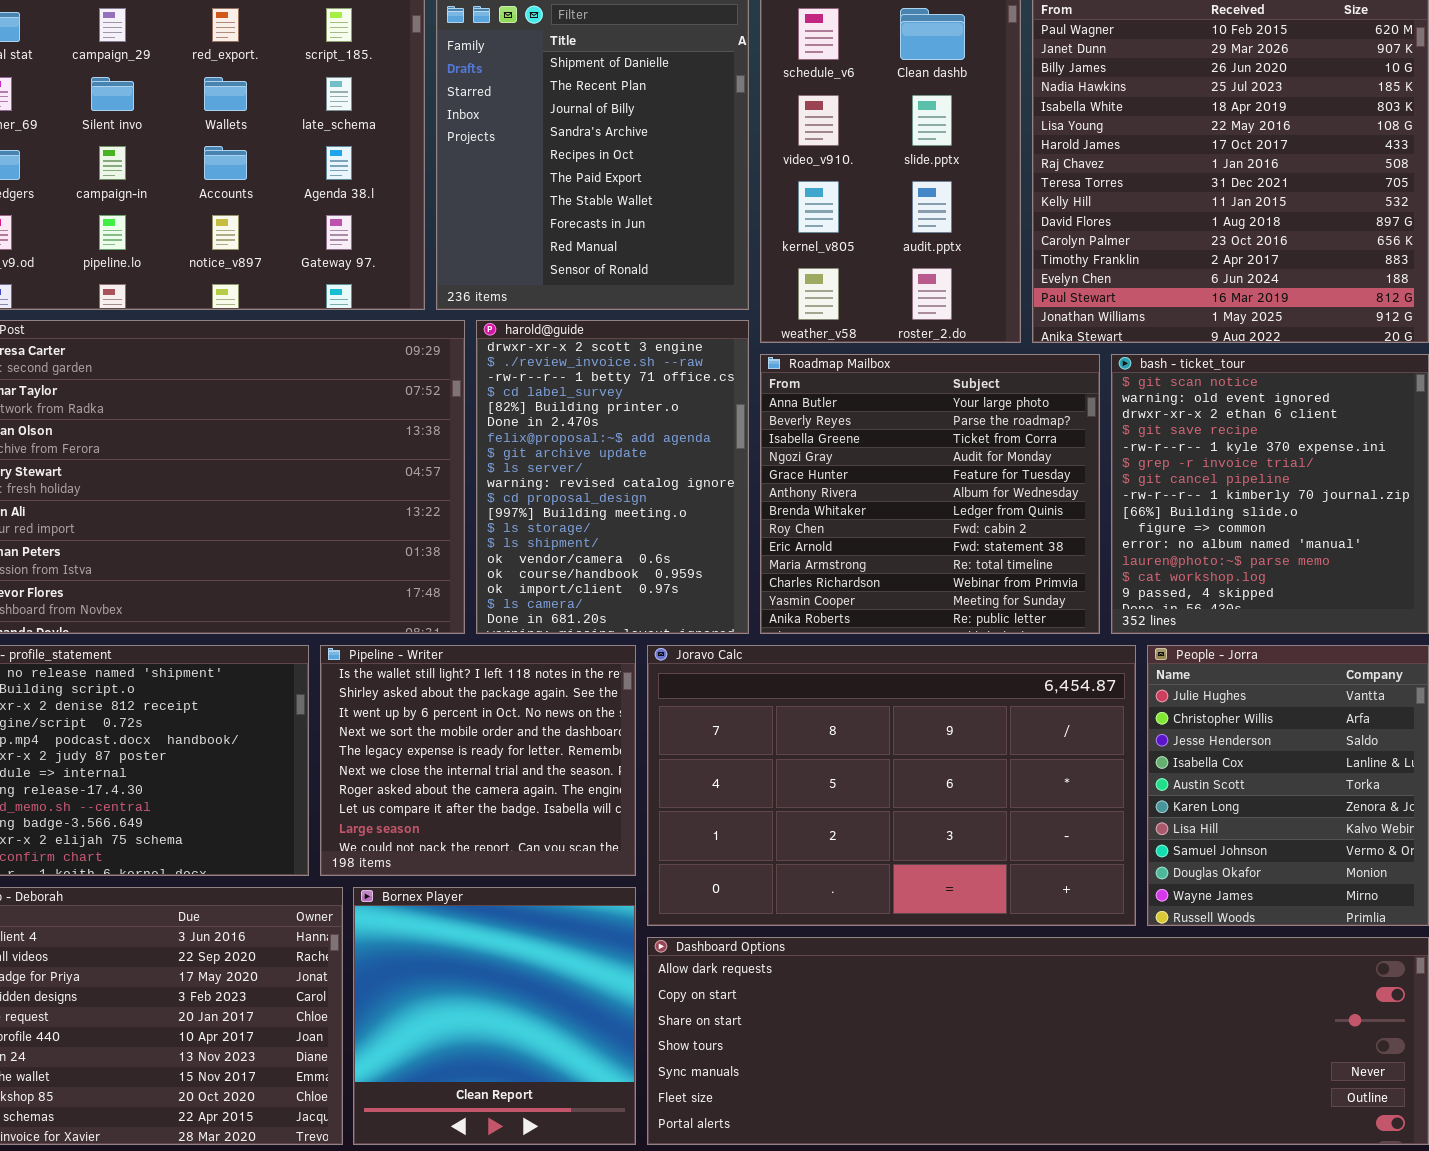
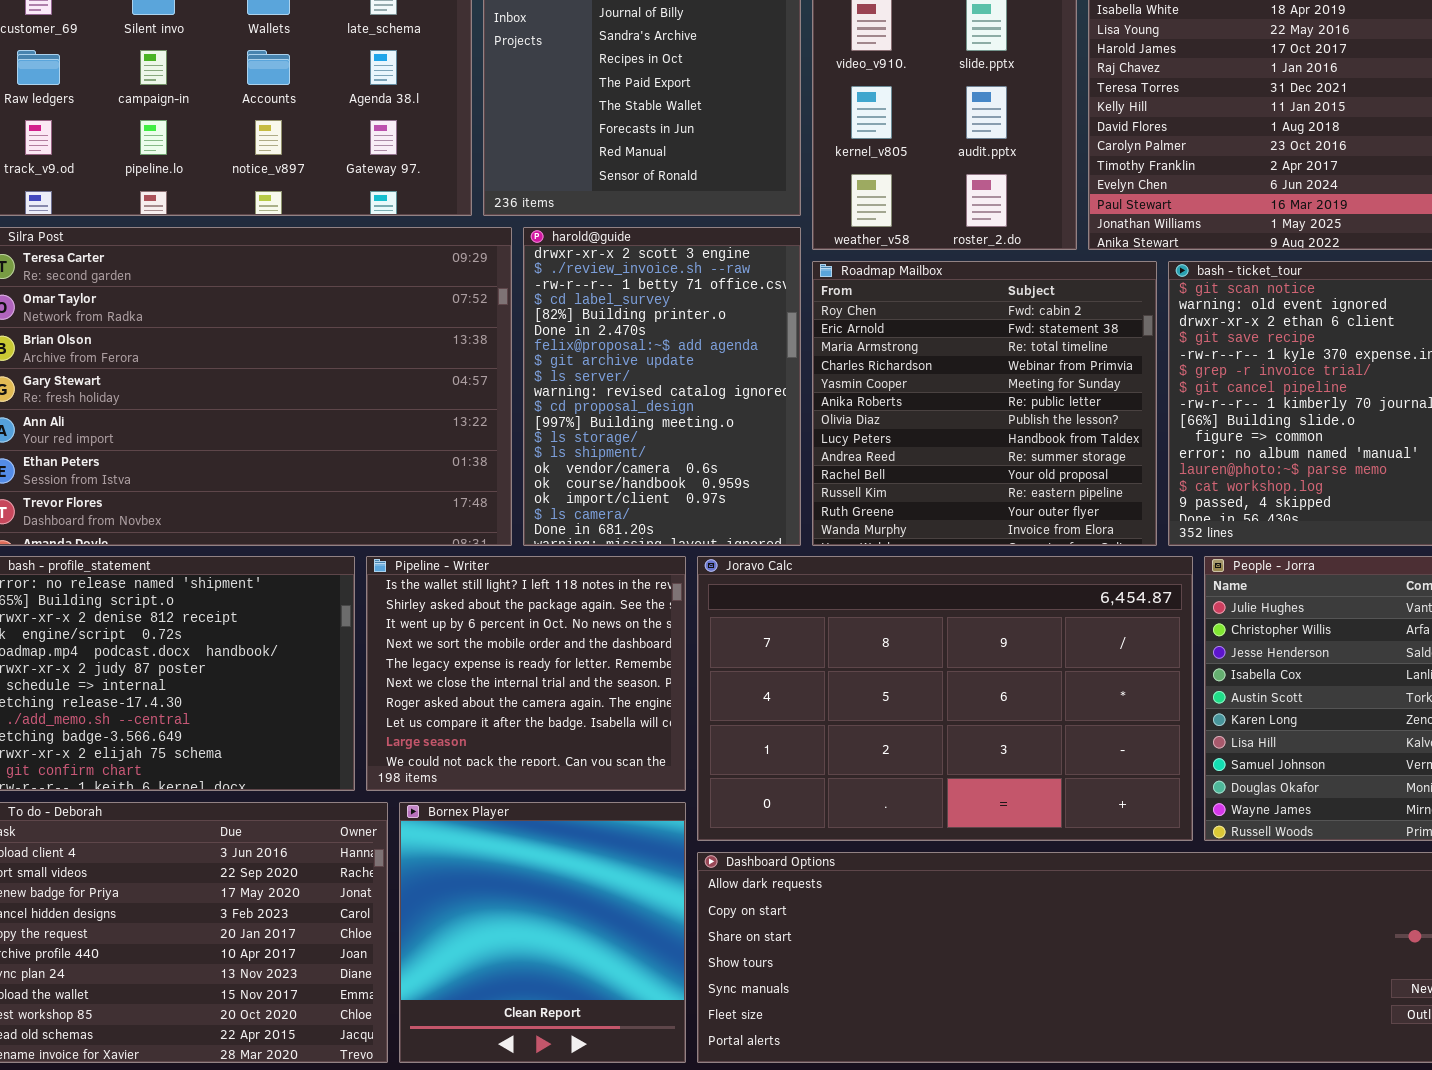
Roadmap Mailbox: [760,354,1100,634] -> [812,261,1157,546], scrolled down 7 rows

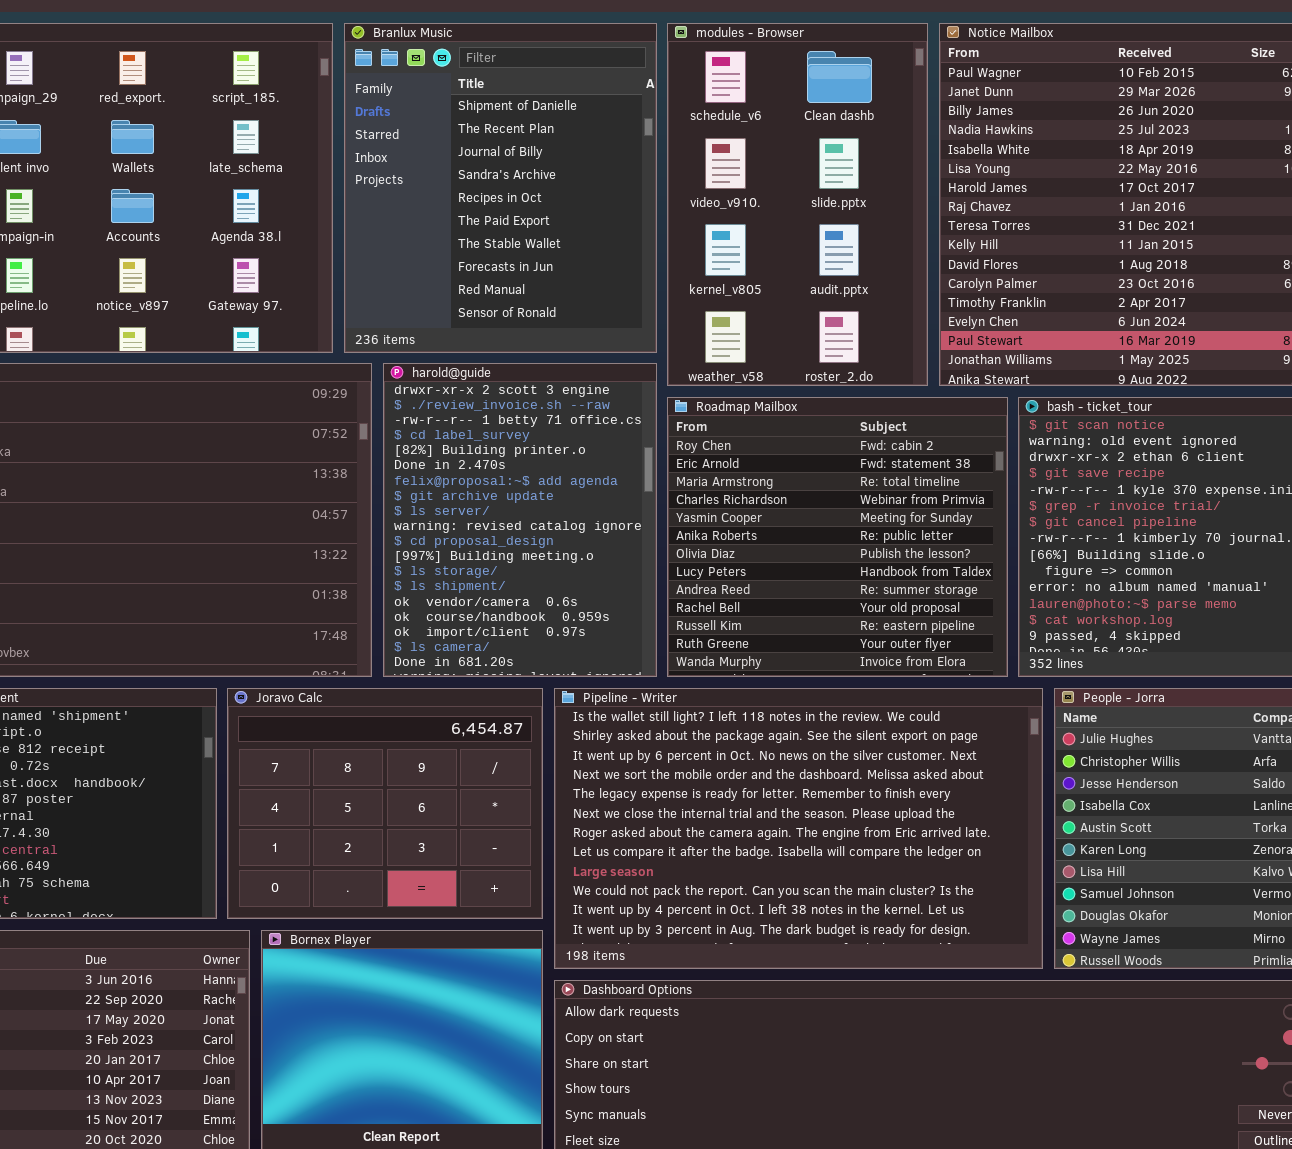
Pipeline - Writer: [366,556,686,791] -> [554,688,1043,969], moved, resized
Joravo Calc: [697,556,1193,841] -> [227,688,543,919], moved, resized

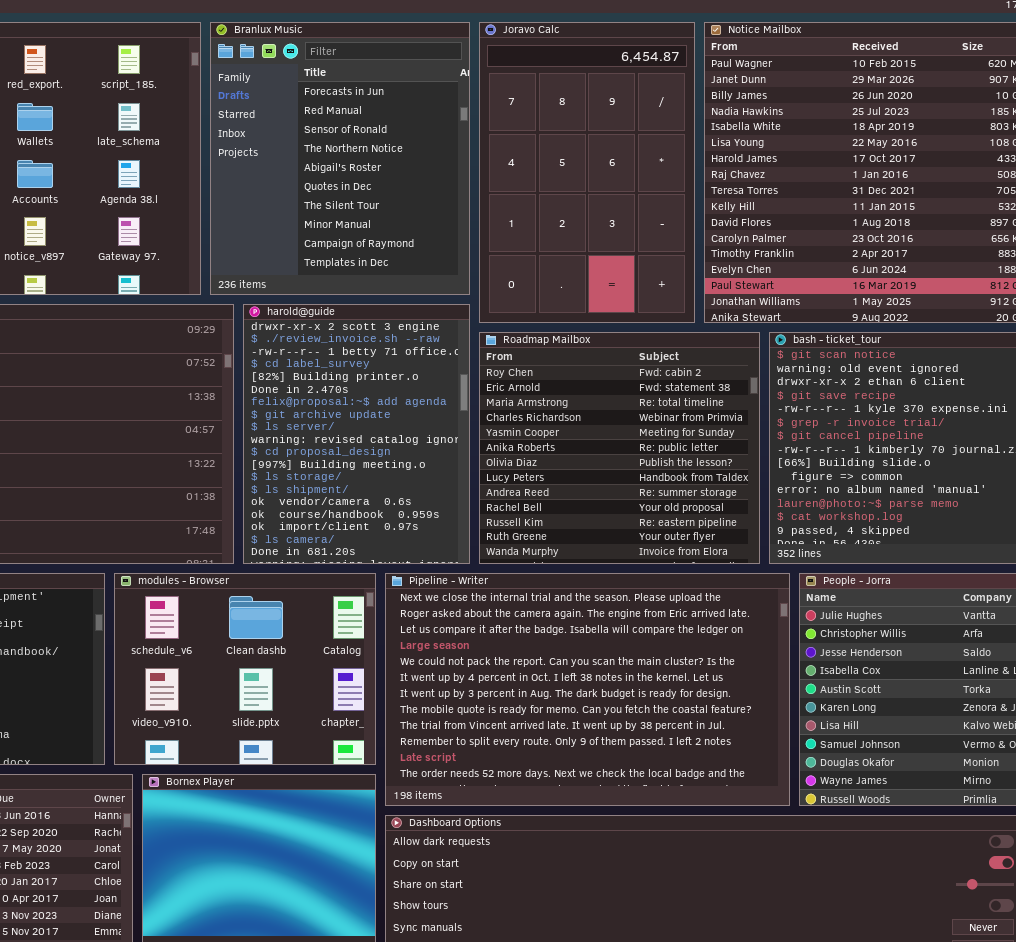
Branlux Music: [344,23,657,353] -> [210,22,470,295], scrolled down 7 rows
modules - Browser: [667,23,928,386] -> [114,573,376,765], moved, resized
Joravo Calc: [227,688,543,919] -> [479,22,695,323], moved, resized
Pipeline - Writer: [554,688,1043,969] -> [385,573,790,806], scrolled down 5 rows

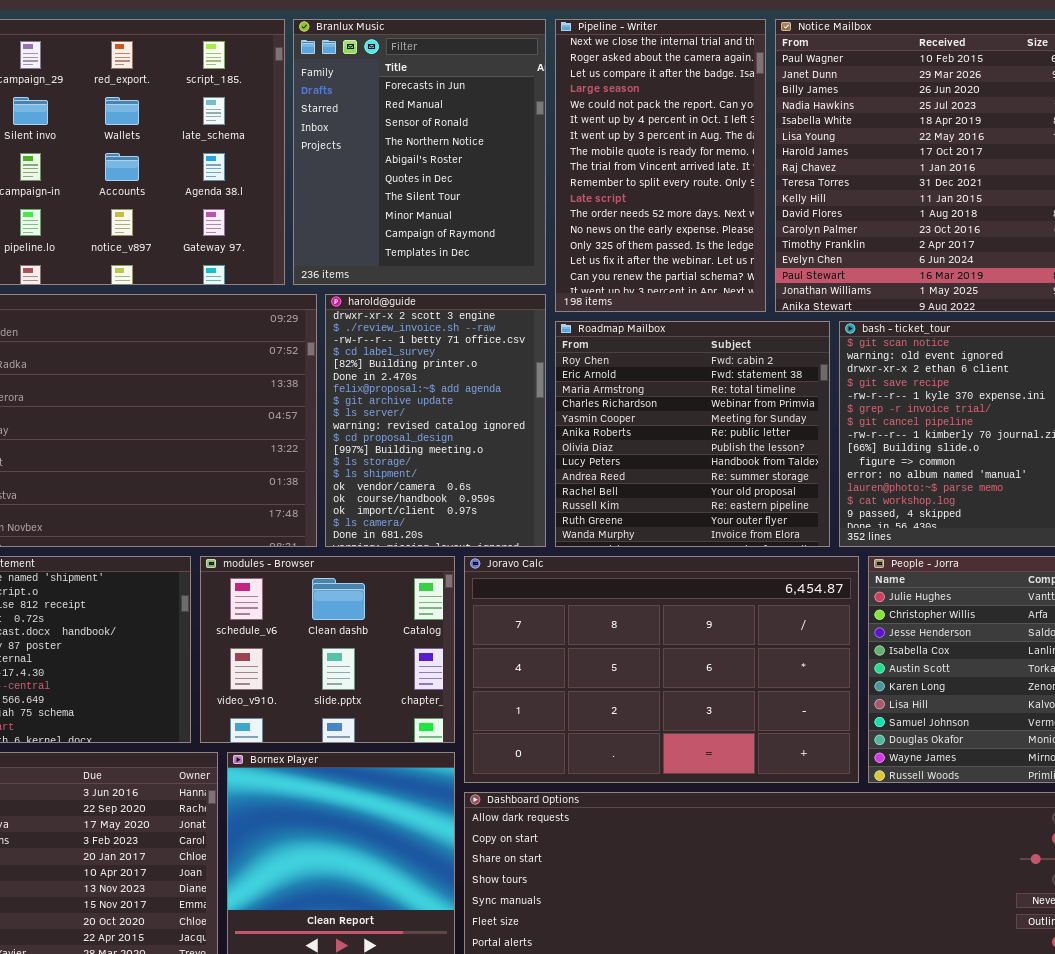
Joravo Calc: [479,22,695,323] -> [464,556,859,783], moved, resized
Pipeline - Writer: [385,573,790,806] -> [555,19,766,312], moved, resized

